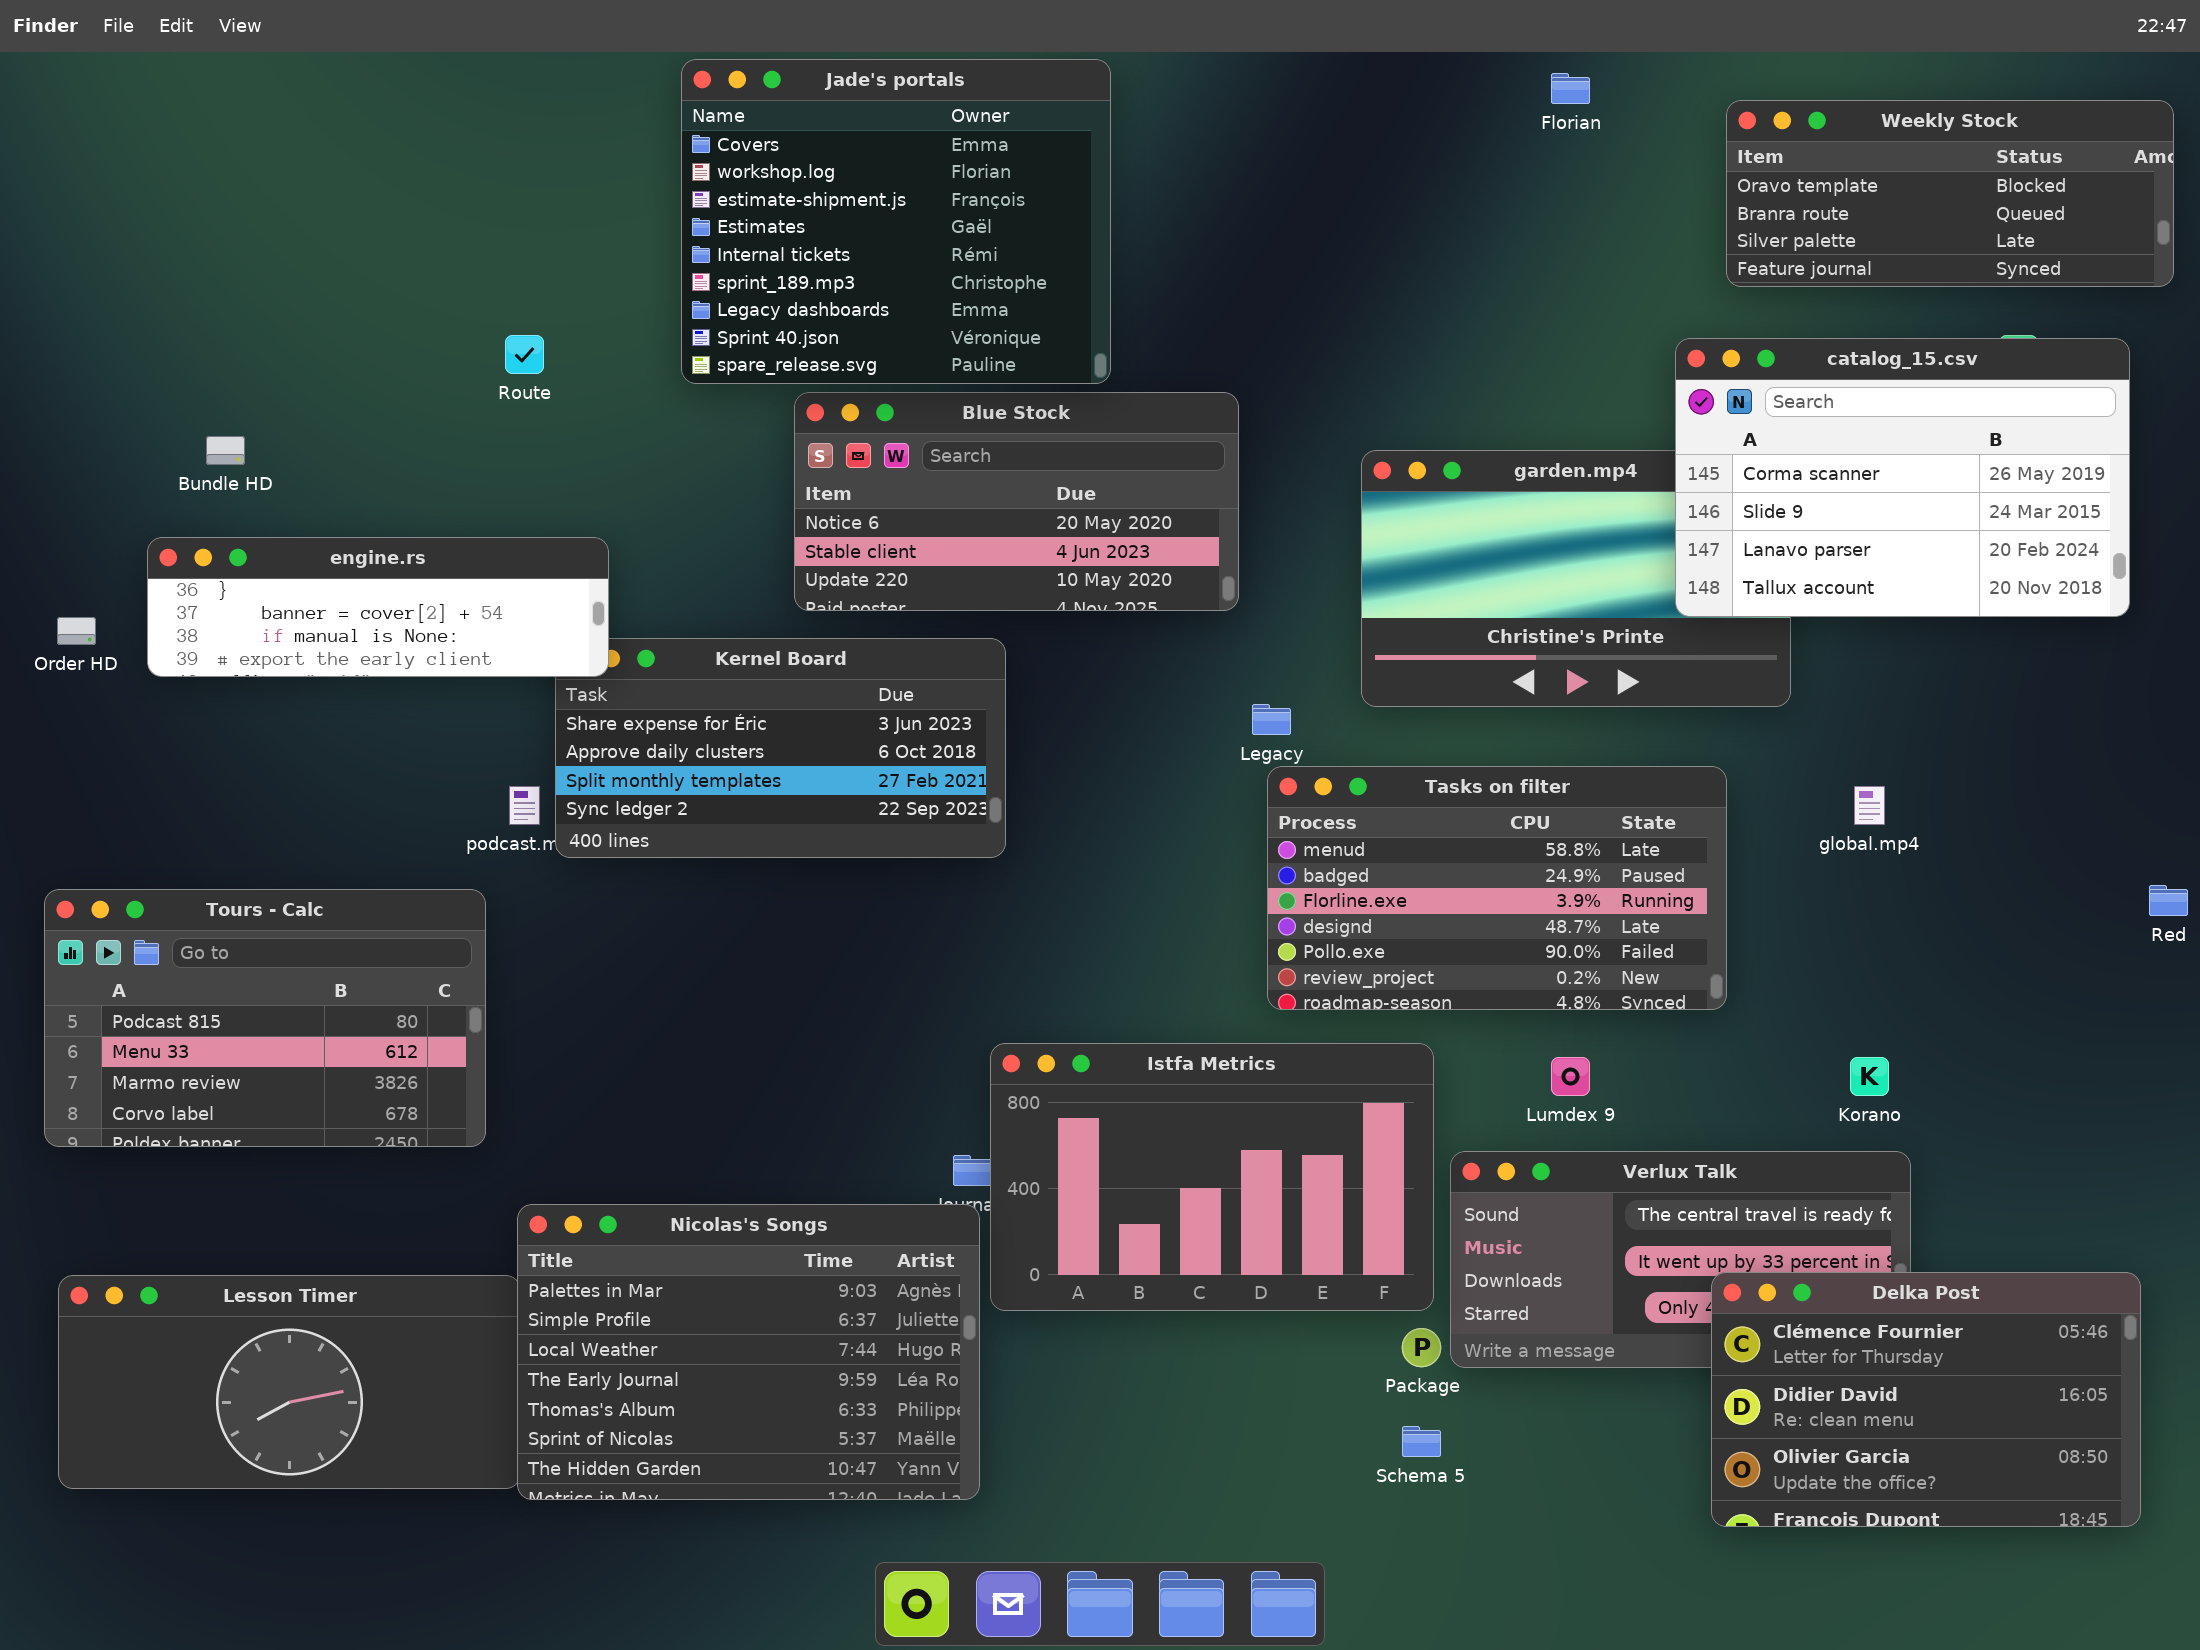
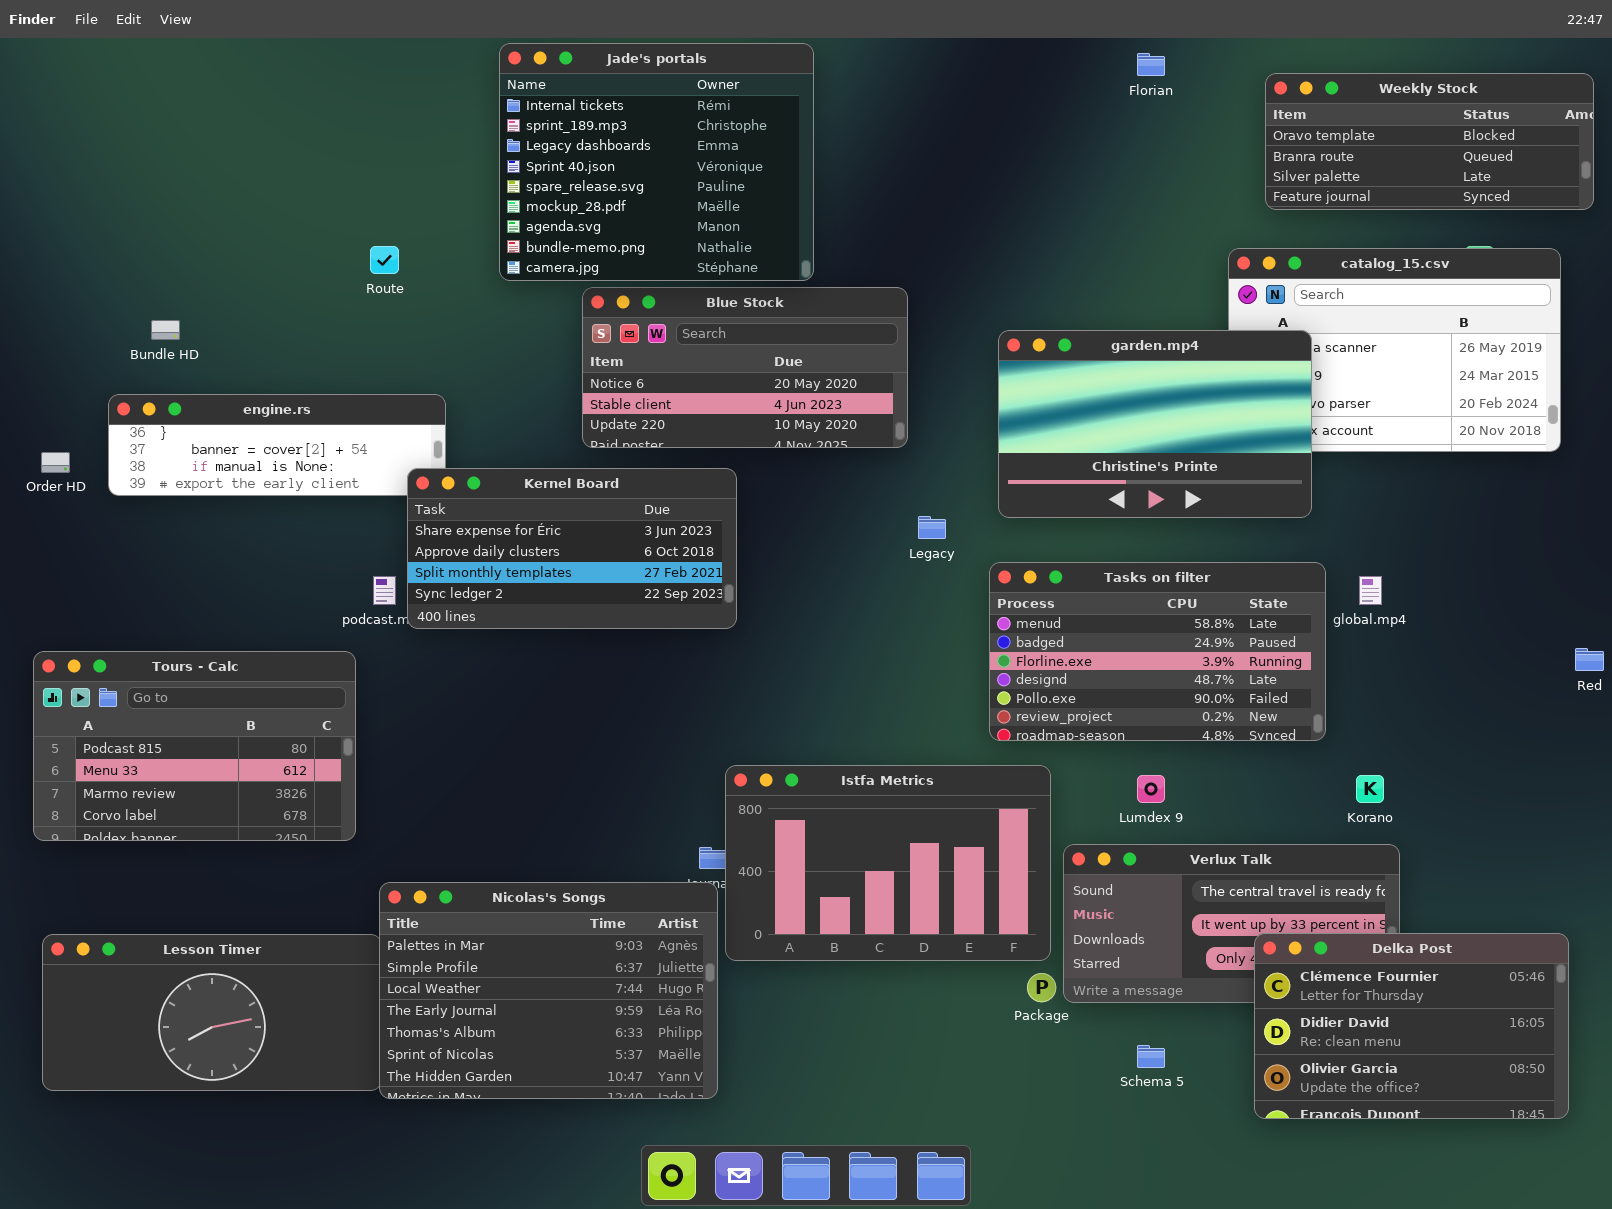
Jade's portals: [681,59,1111,384] -> [499,43,814,281], scrolled down 4 rows
garden.mp4: [1361,450,1791,707] -> [998,330,1312,518], raised
Kernel Board: [555,638,1006,858] -> [407,468,737,629], raised
Tasks on filter: [1267,766,1727,1010] -> [989,562,1326,741], moved
Schema 5: [1402,1426,1441,1457] -> [1137,1045,1165,1068], moved

